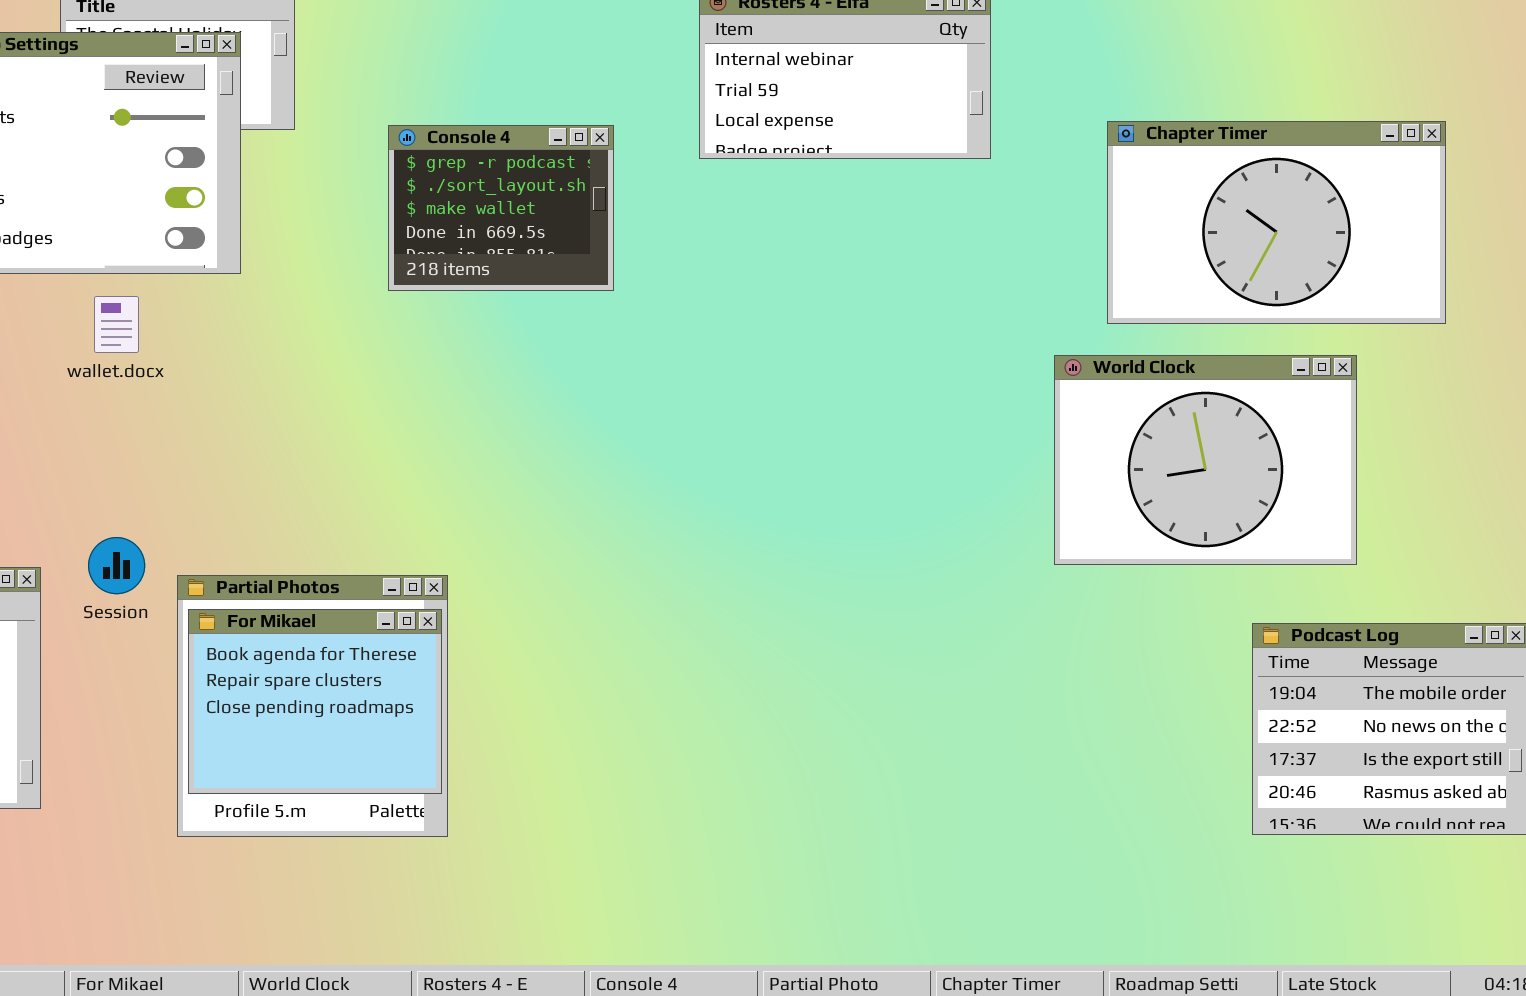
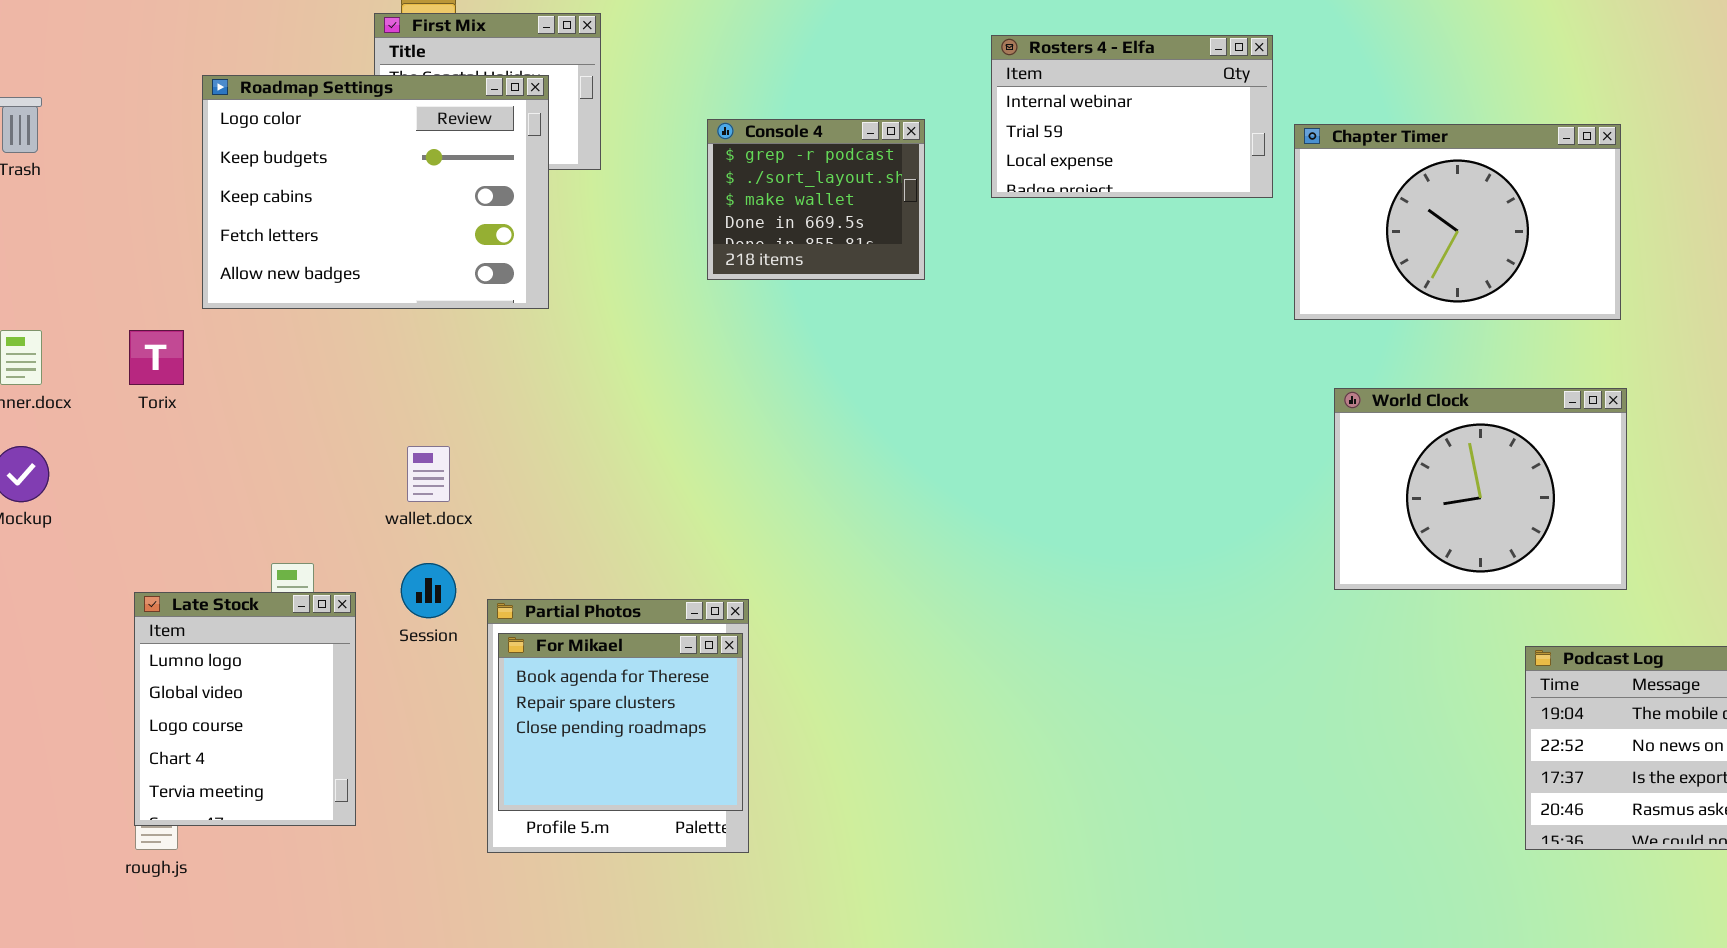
Chapter Timer: [1107,121,1446,324] -> [1294,124,1621,320], moved
Console 4: [388,125,614,291] -> [707,119,925,280], moved
wallet.docx: [94,296,139,353] -> [407,446,450,502], moved

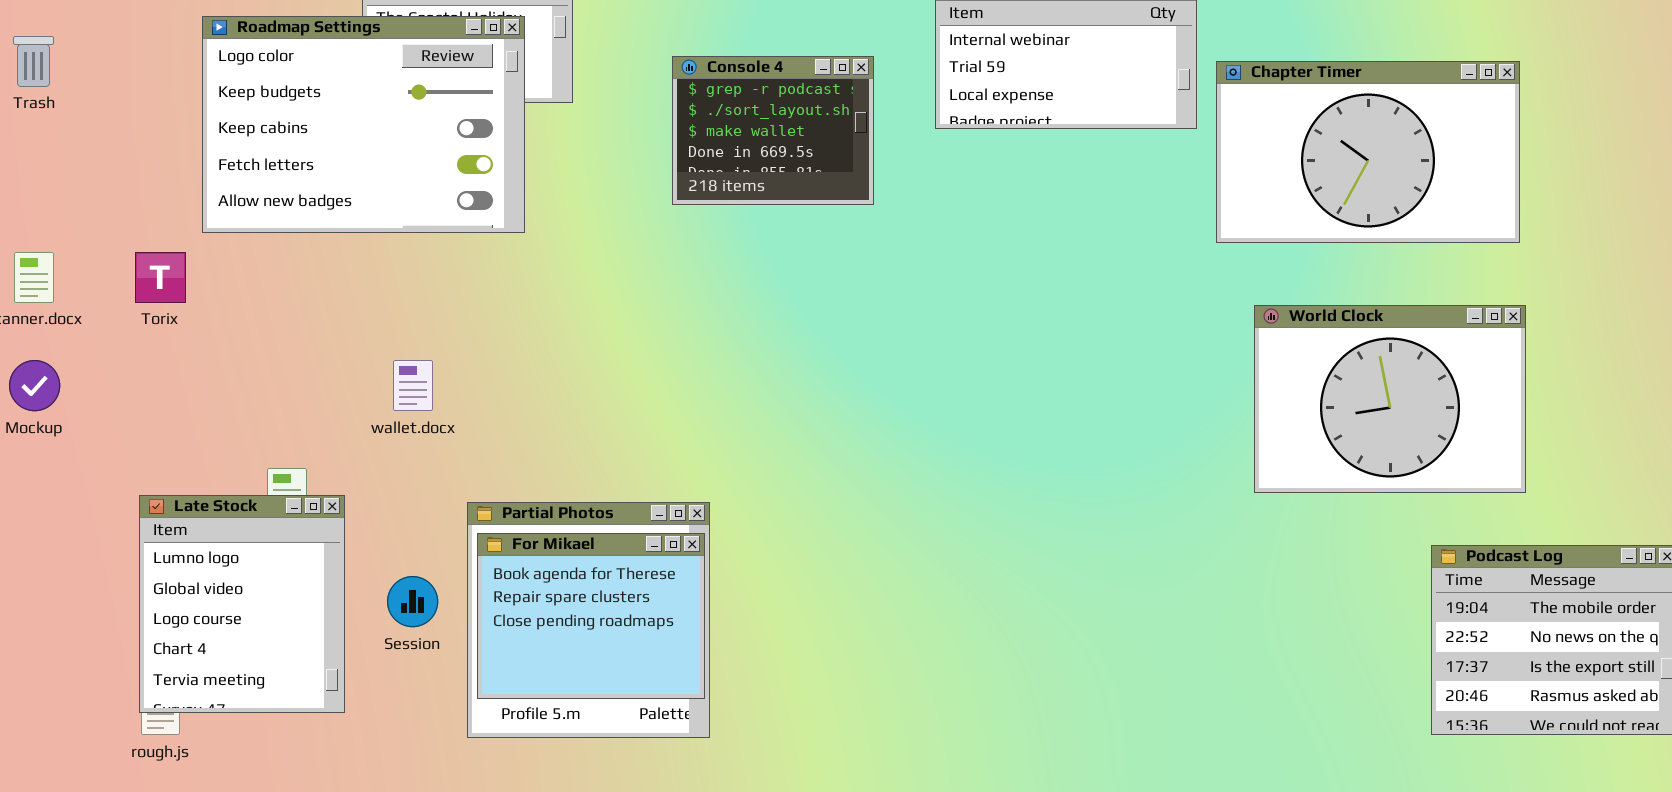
Session: [401,563,456,618] -> [387,576,438,627], moved

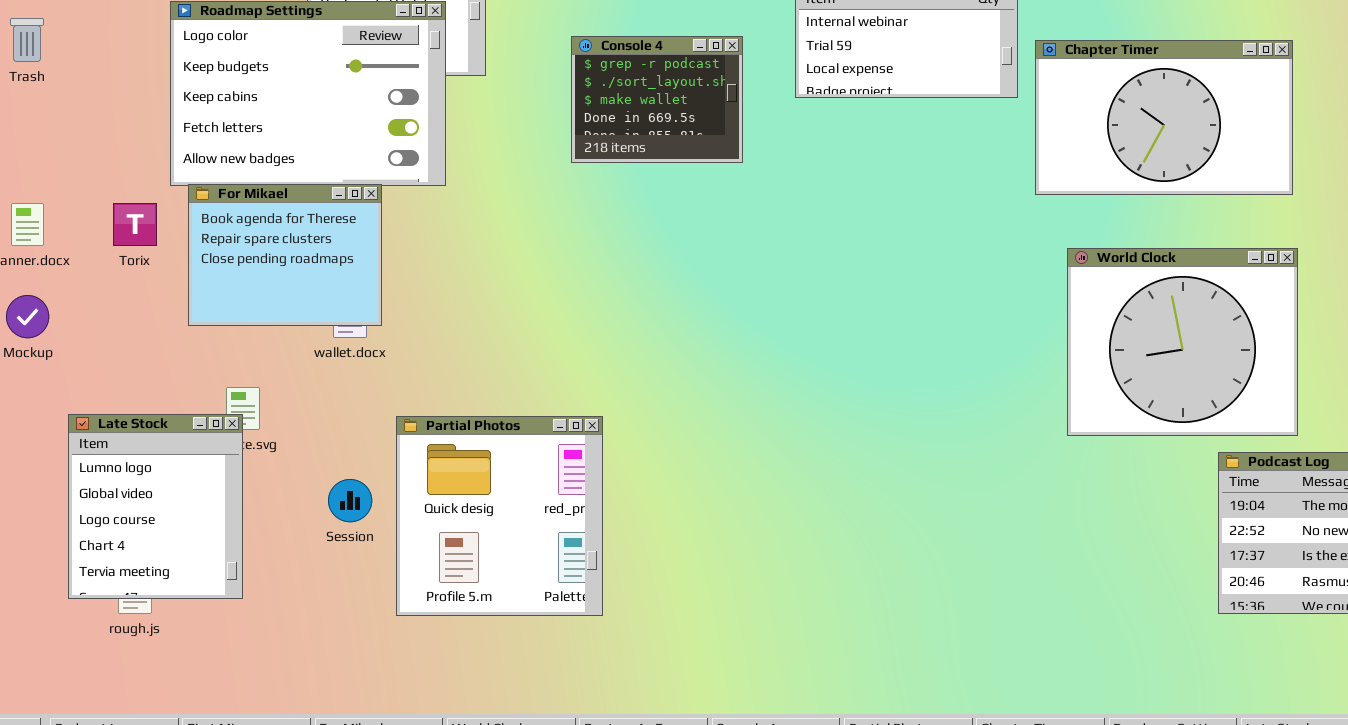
World Clock: [1254,305,1526,493] -> [1067,248,1298,436], resized
Late Stock: [139,495,345,713] -> [68,414,243,599], moved
For Mikael: [477,533,705,699] -> [188,184,382,326], moved

